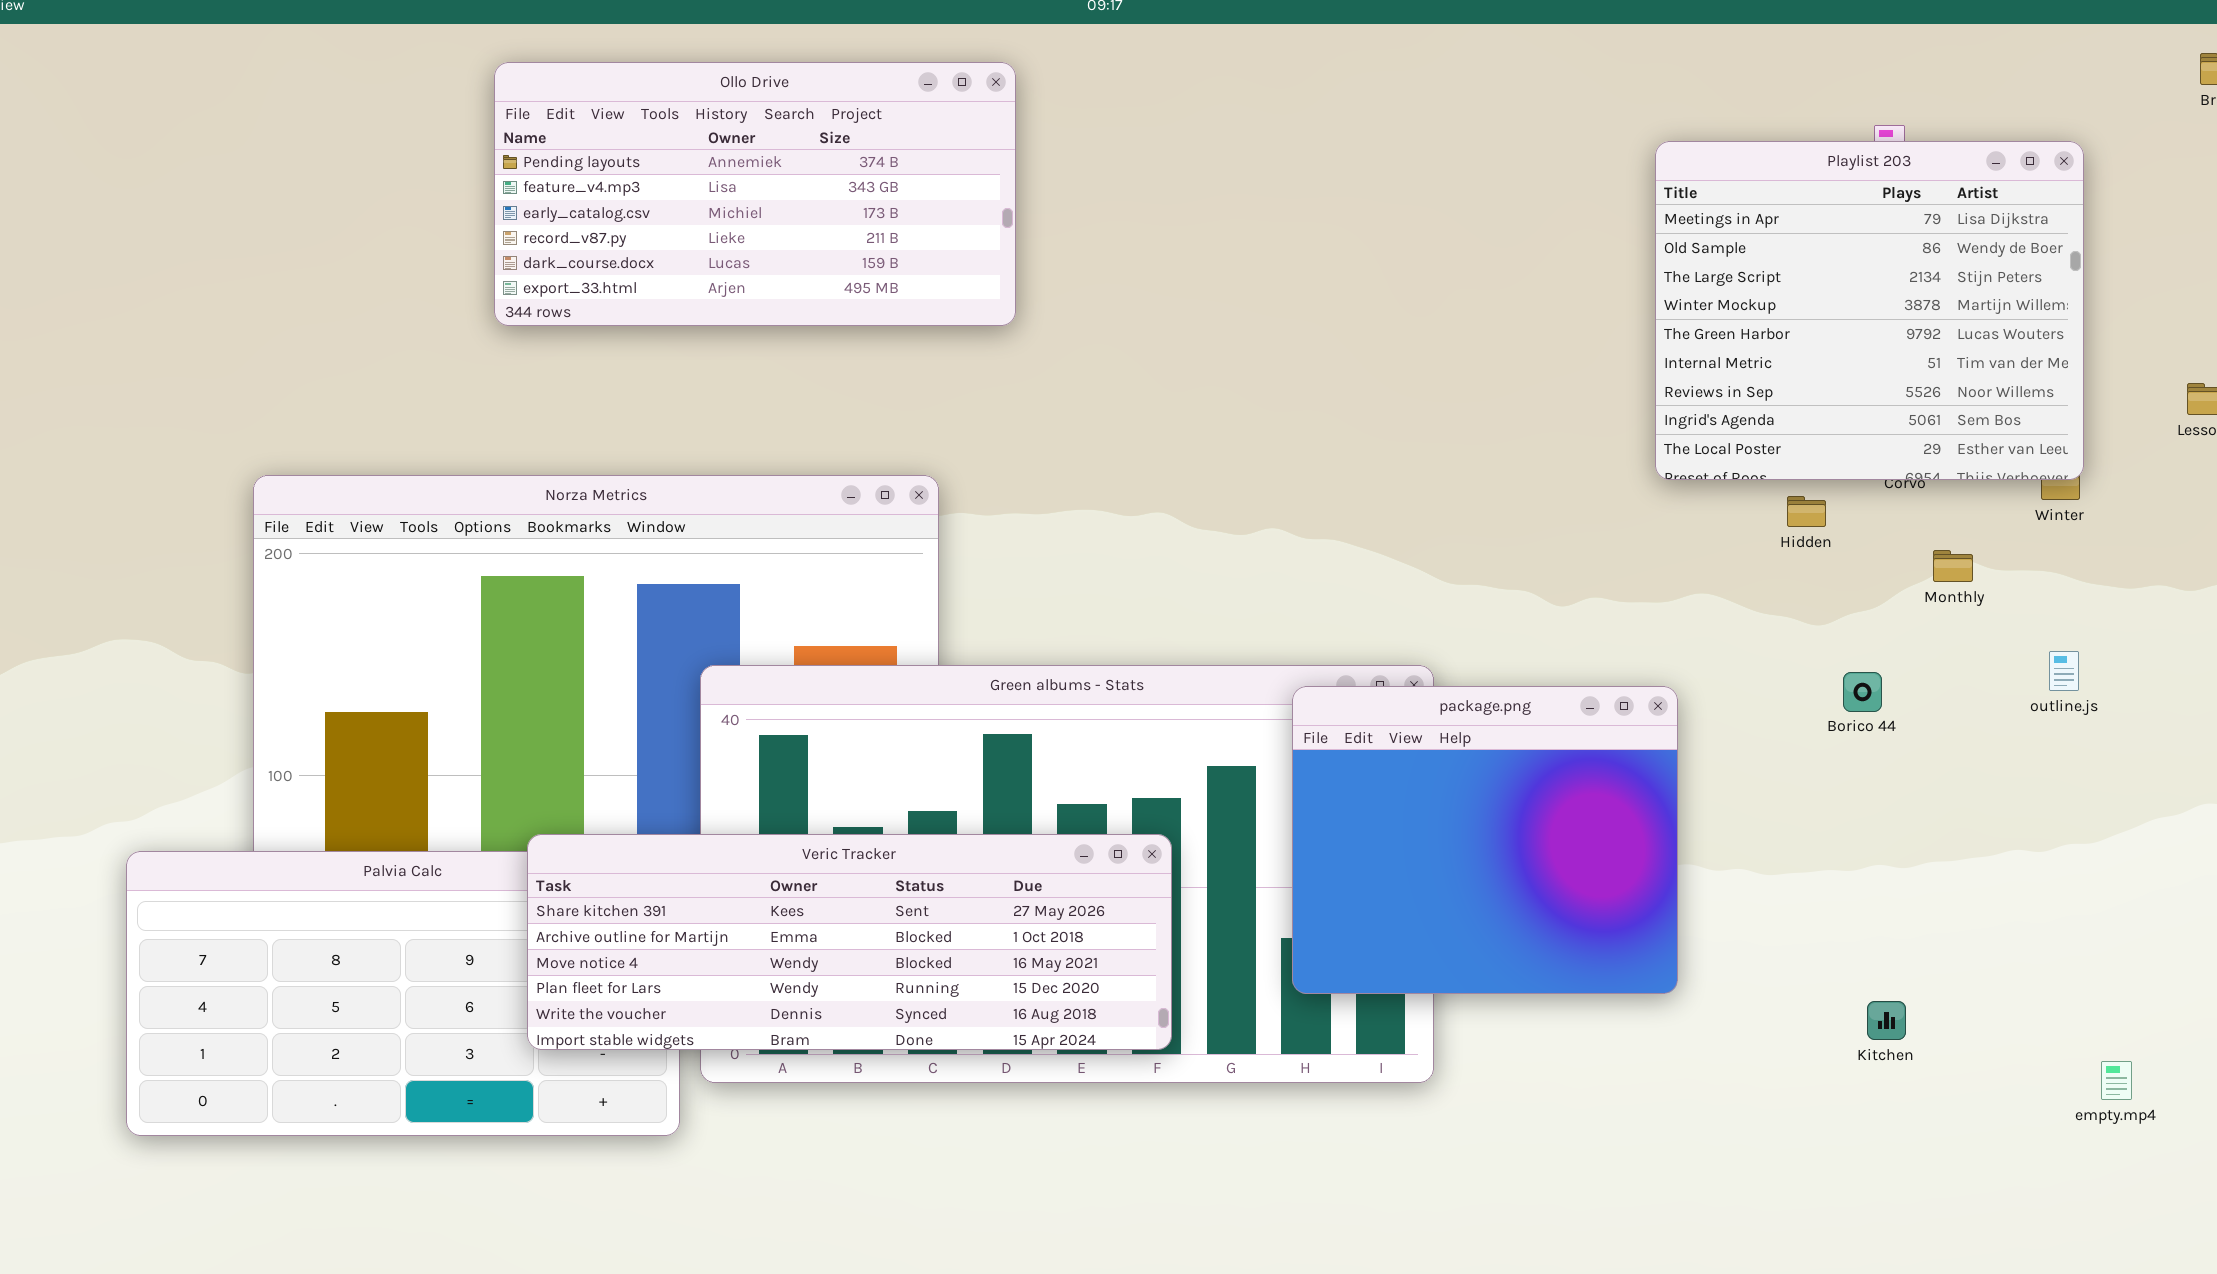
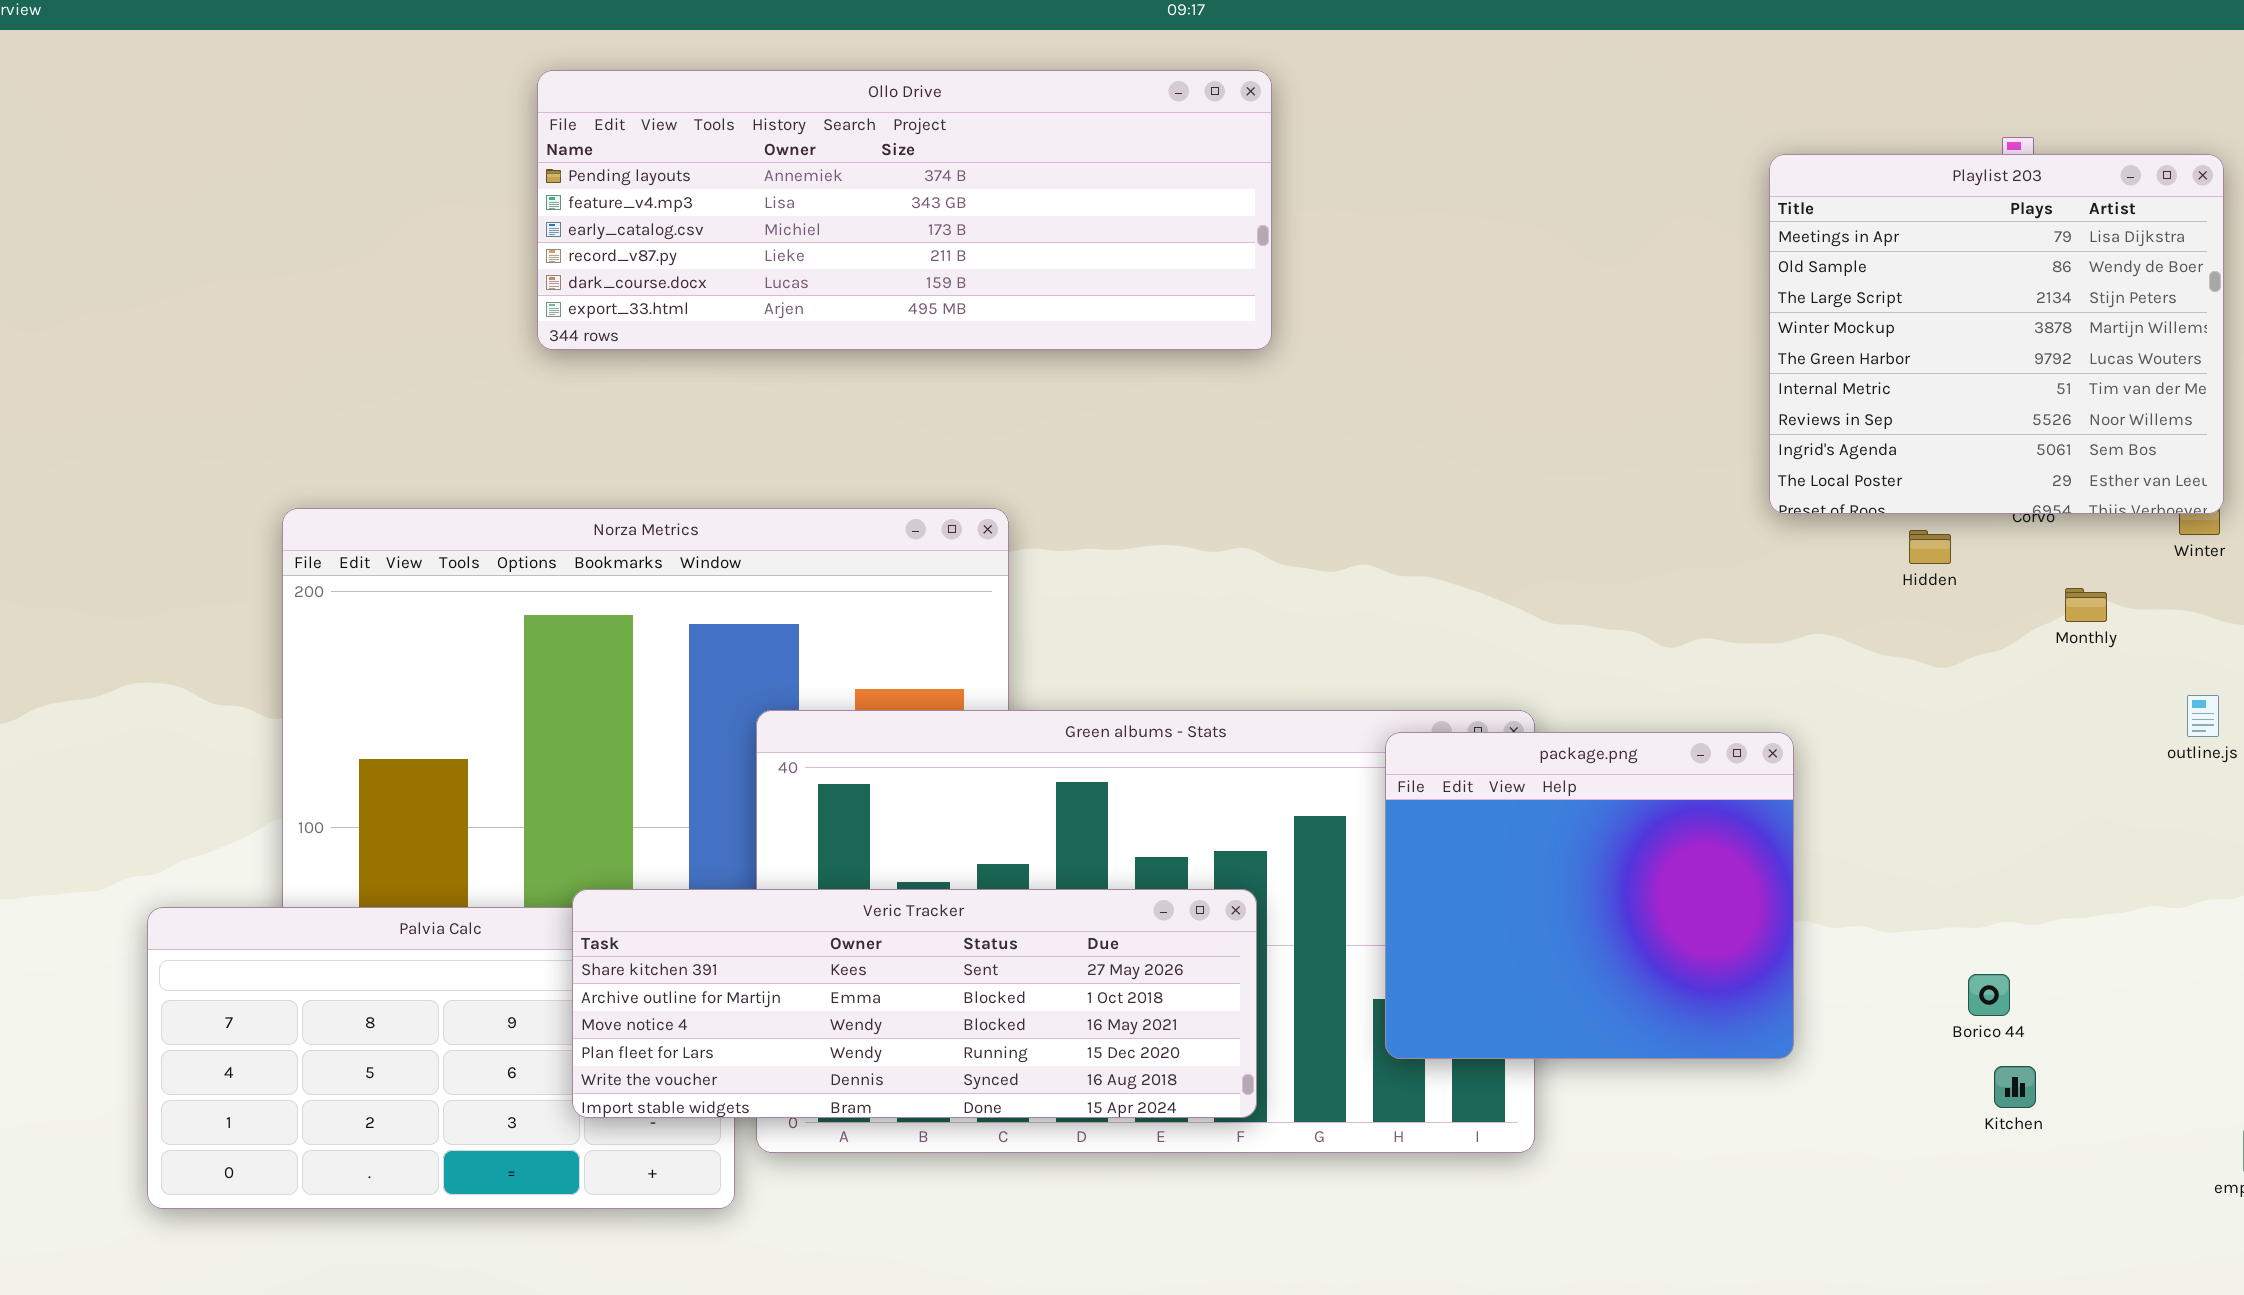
Ollo Drive: [494,62,1016,326] -> [537,70,1272,350], resized
Borico 44: [1843,672,1882,712] -> [1968,974,2010,1016], moved

